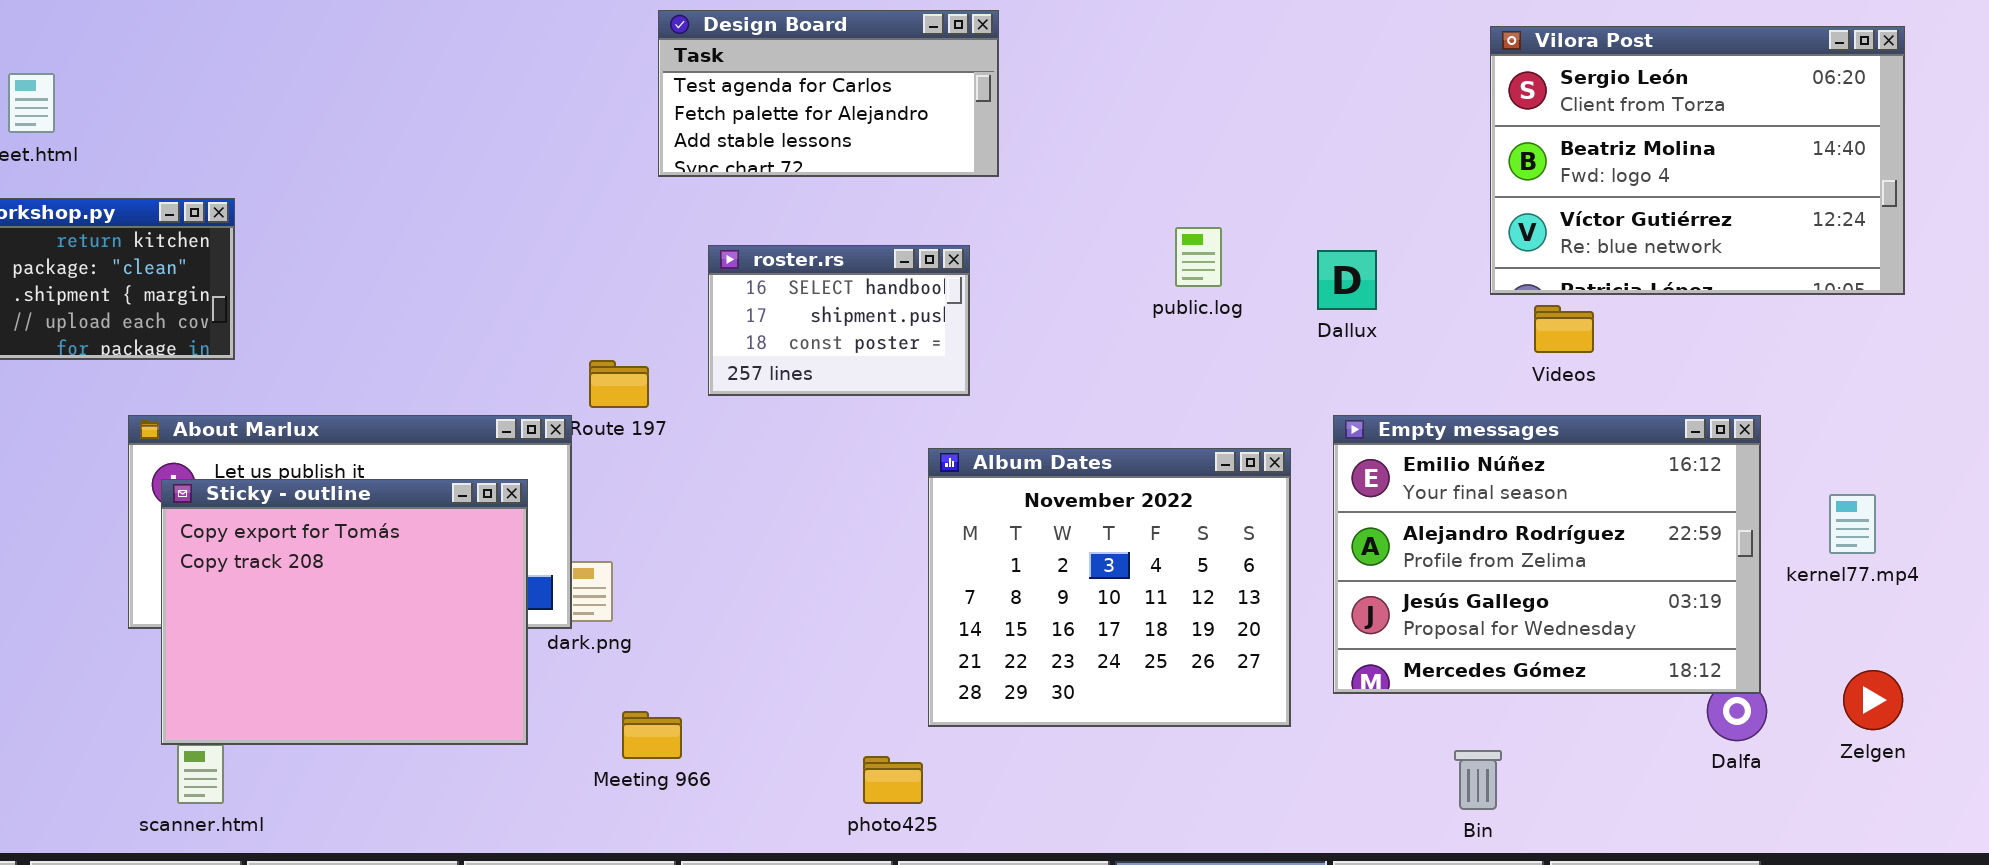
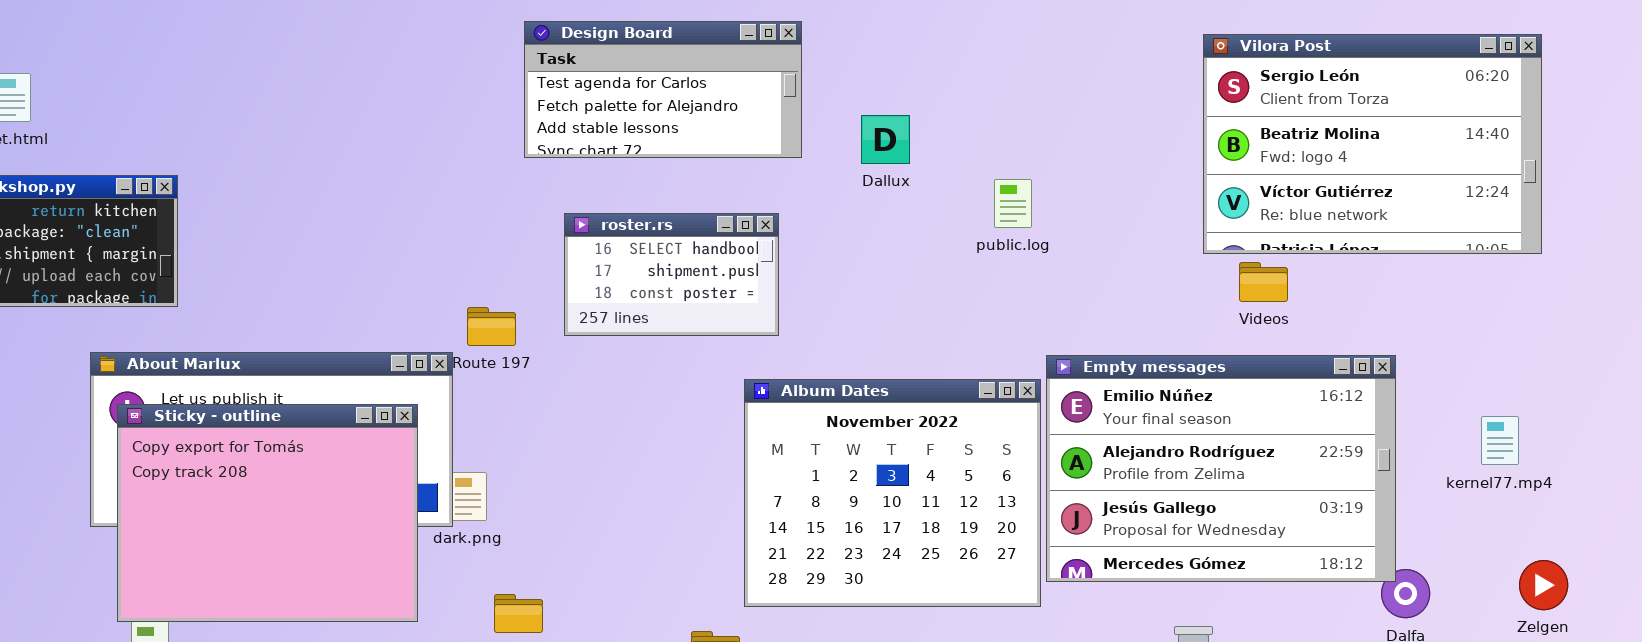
public.log: [1175,227,1222,287] -> [994,179,1032,228], moved
Dallux: [1317,250,1377,310] -> [861,115,910,164], moved
Empty messages: [1333,415,1761,694] -> [1046,355,1396,582], moved
Zelgen: [1843,670,1903,730] -> [1519,560,1568,610], moved

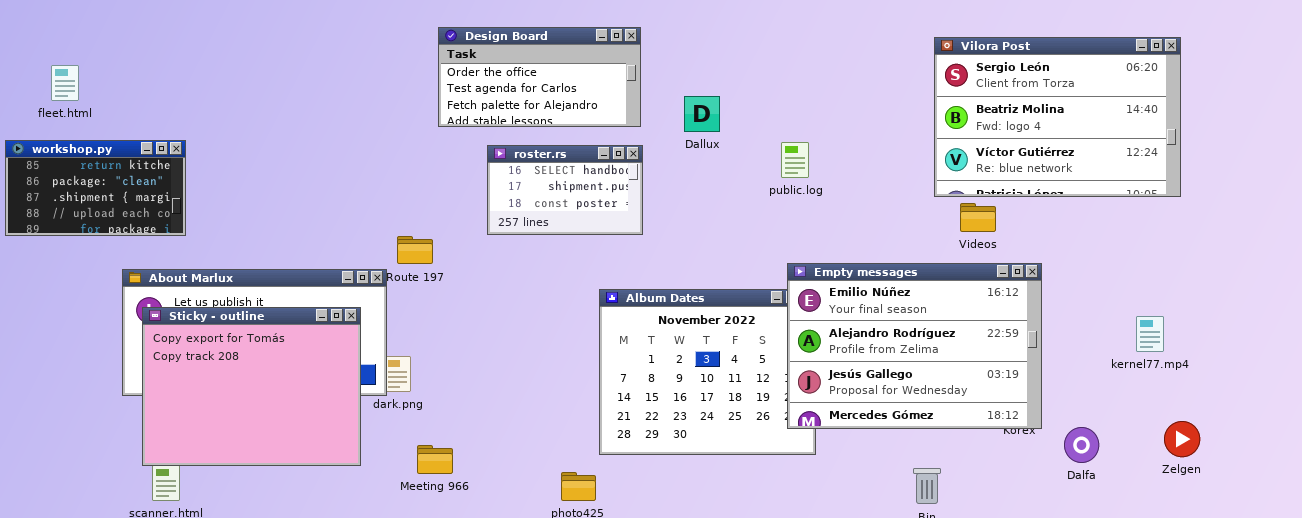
Design Board: [524,21,802,158] -> [438,27,641,127], scrolled up 1 row
roster.rs: [564,213,779,336] -> [487,145,643,235], moved
Empty messages: [1046,355,1396,582] -> [787,263,1042,429], moved

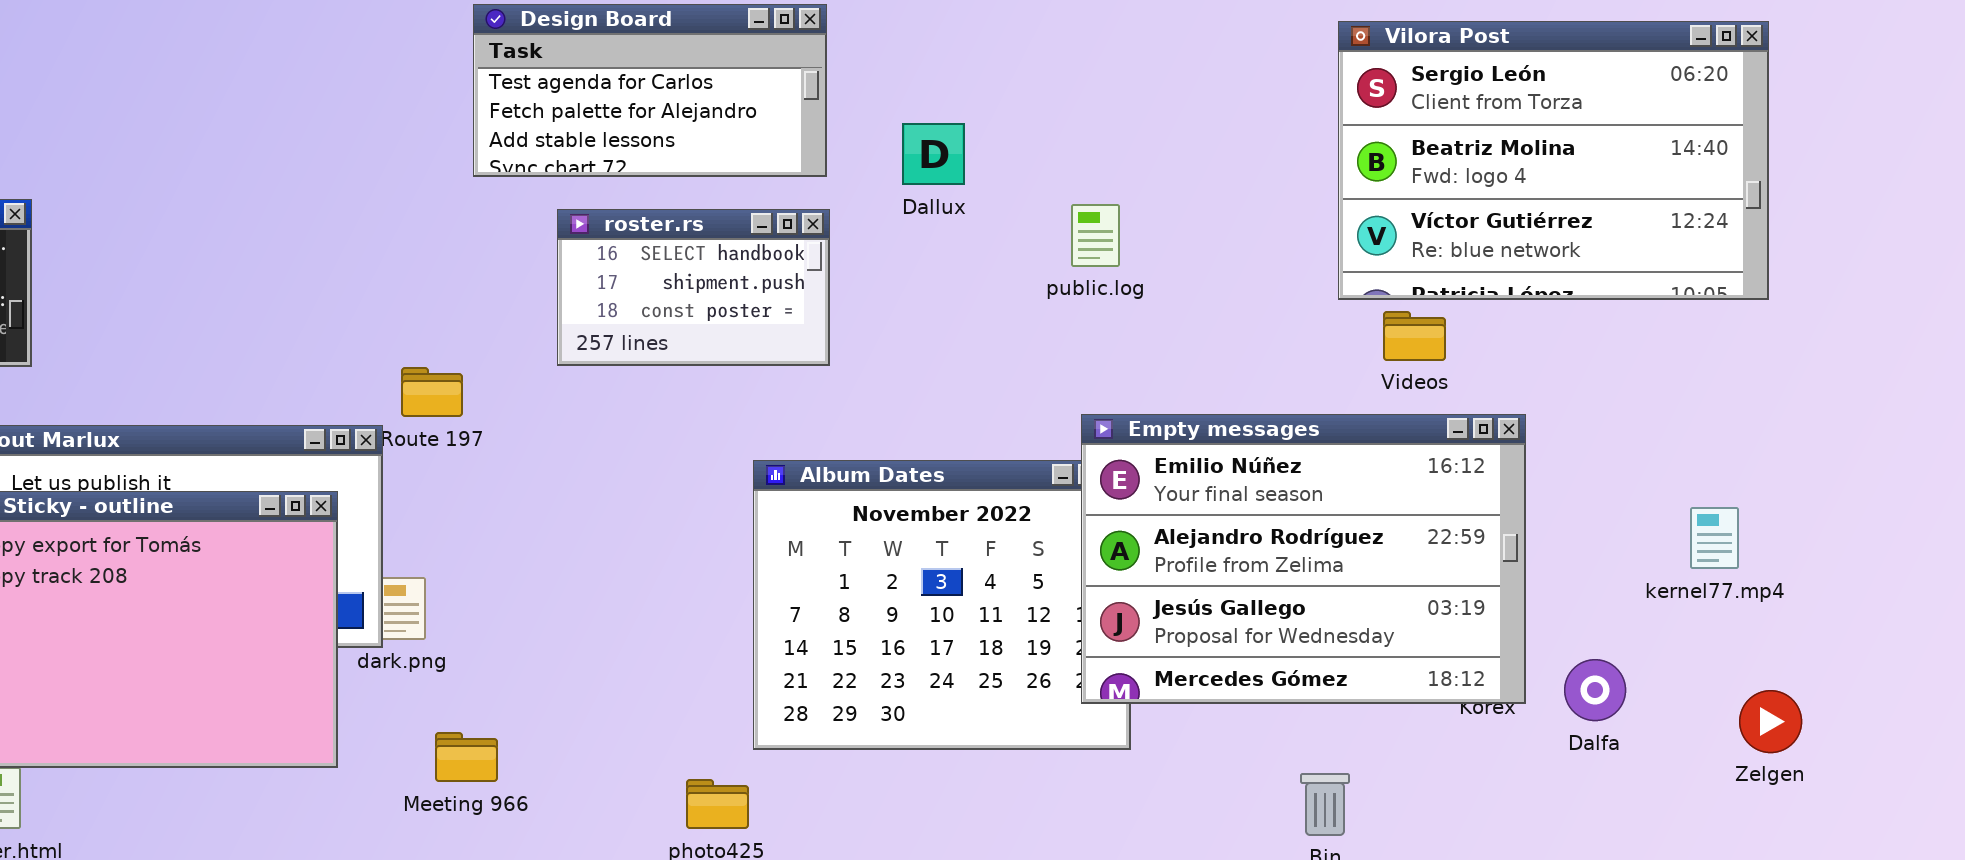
Design Board: [438,27,641,127] -> [473,4,827,177], scrolled down 1 row
Dalfa: [1064,427,1099,463] -> [1564,659,1626,721], moved

